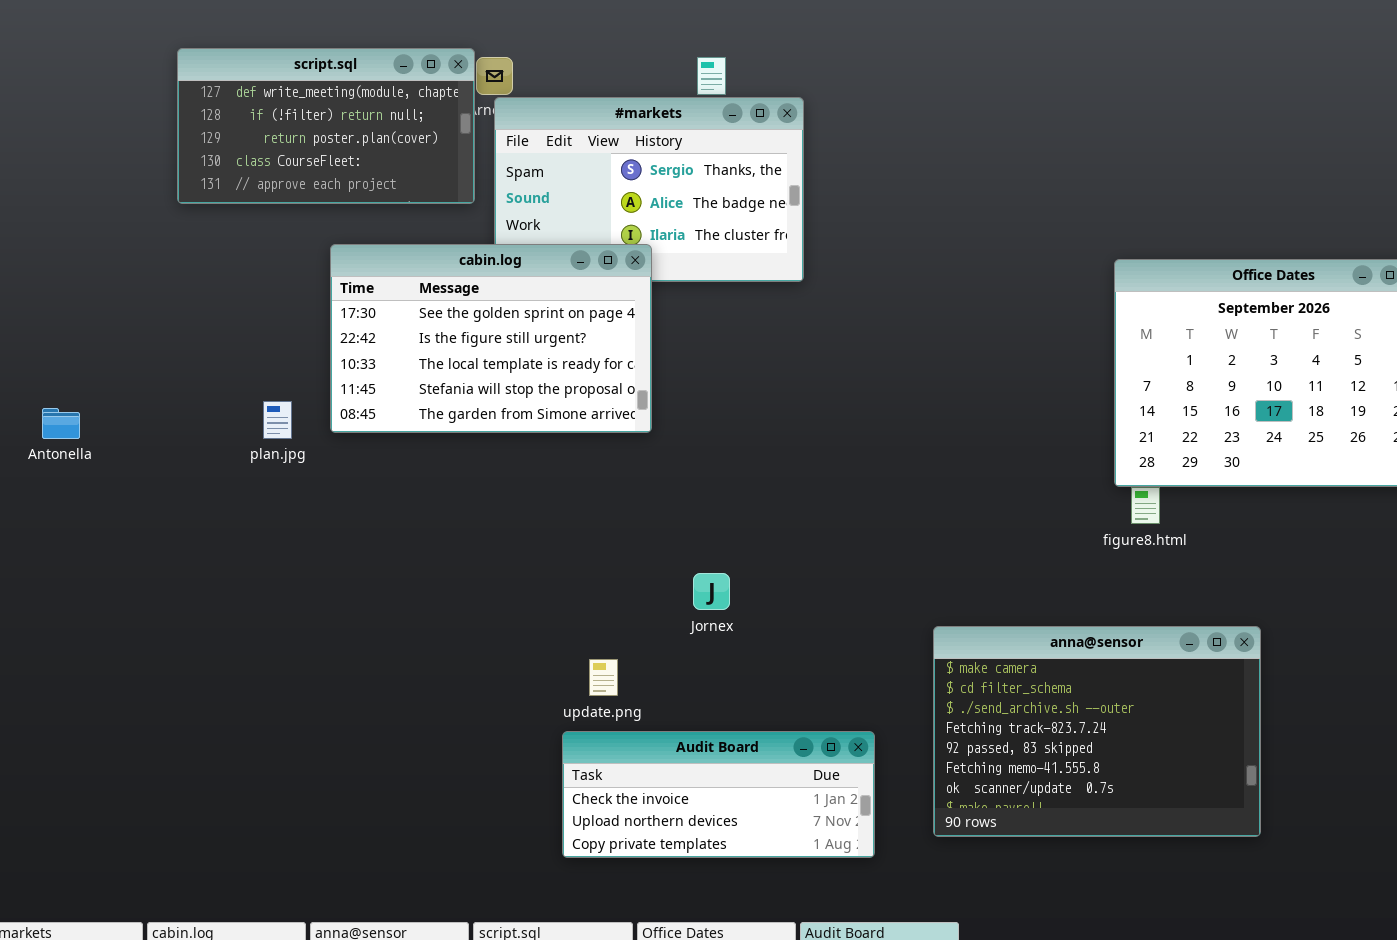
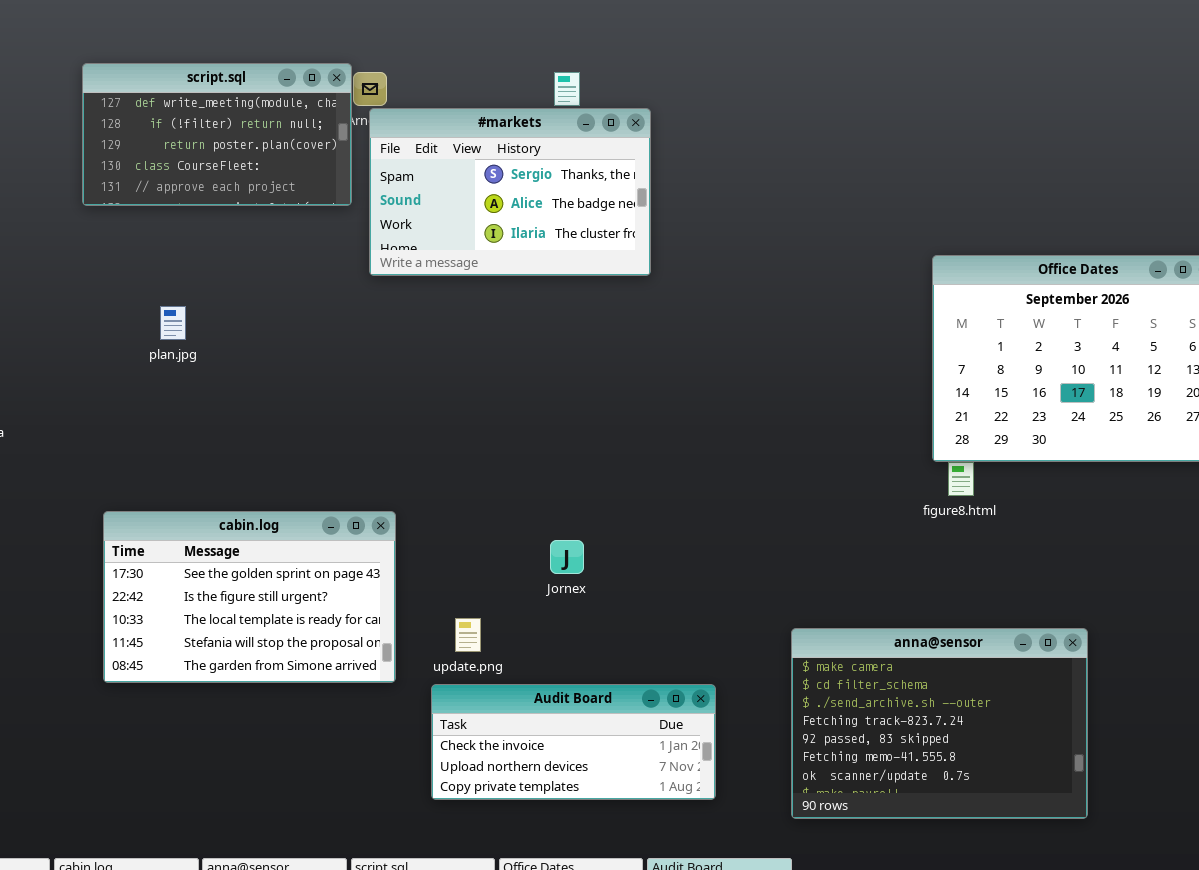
cabin.log: [330,244,652,433] -> [103,511,396,683], moved
plan.jpg: [263,401,292,439] -> [160,306,186,340], moved
anna@sensor: [933,626,1261,837] -> [791,628,1088,819], moved

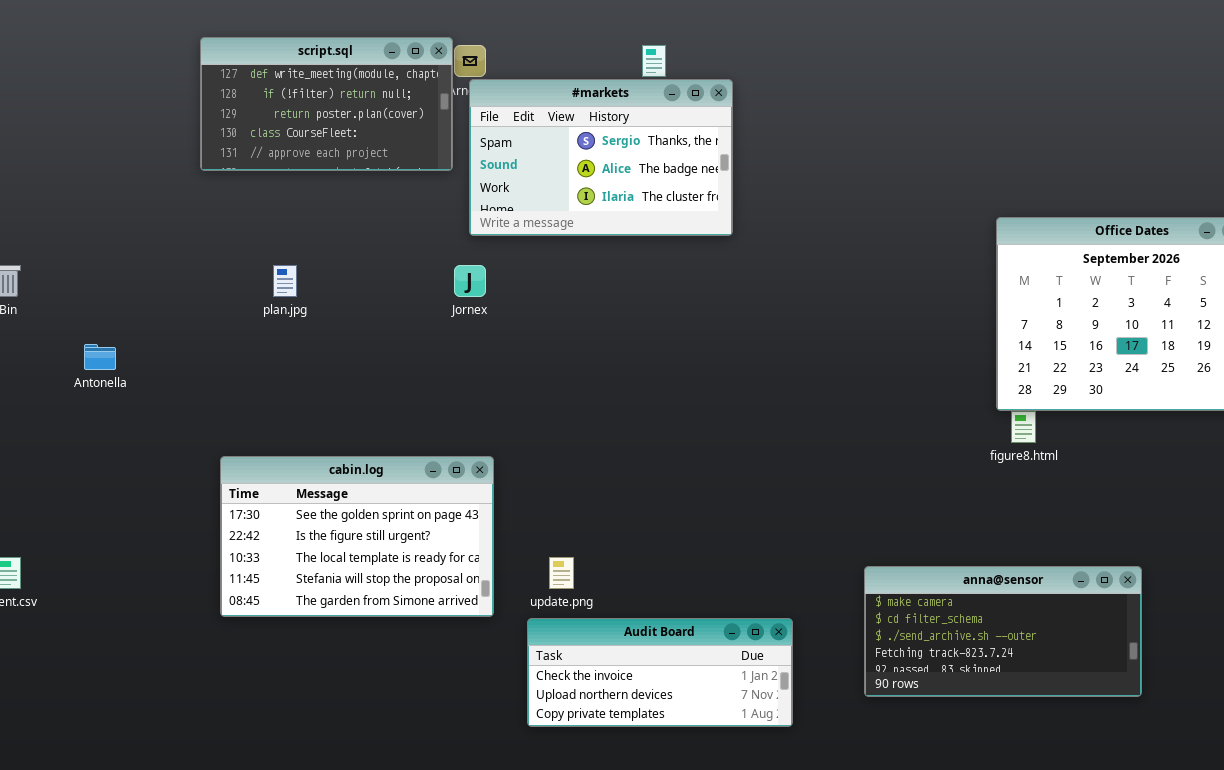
Jornex: [550,540,584,574] -> [454,265,486,297], moved
anna@sensor: [791,628,1088,819] -> [864,566,1142,697], resized

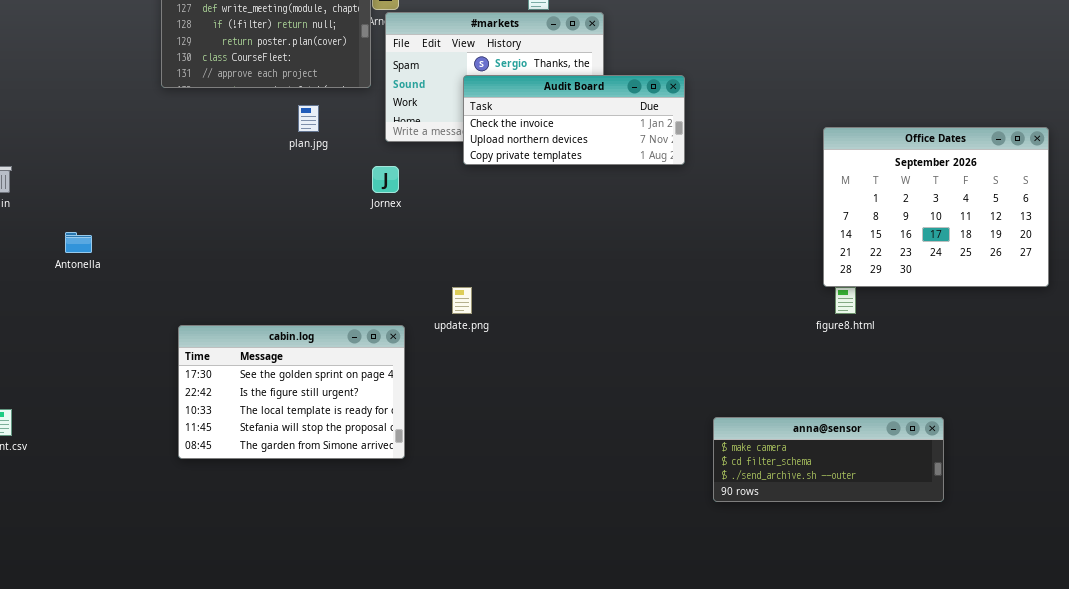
plan.jpg: [273,265,297,297] -> [298,105,319,132], moved
update.png: [549,557,574,589] -> [452,287,472,314], moved
anna@sensor: [864,566,1142,697] -> [713,417,944,502], resized
Audit Board: [527,618,793,727] -> [463,75,685,165], moved

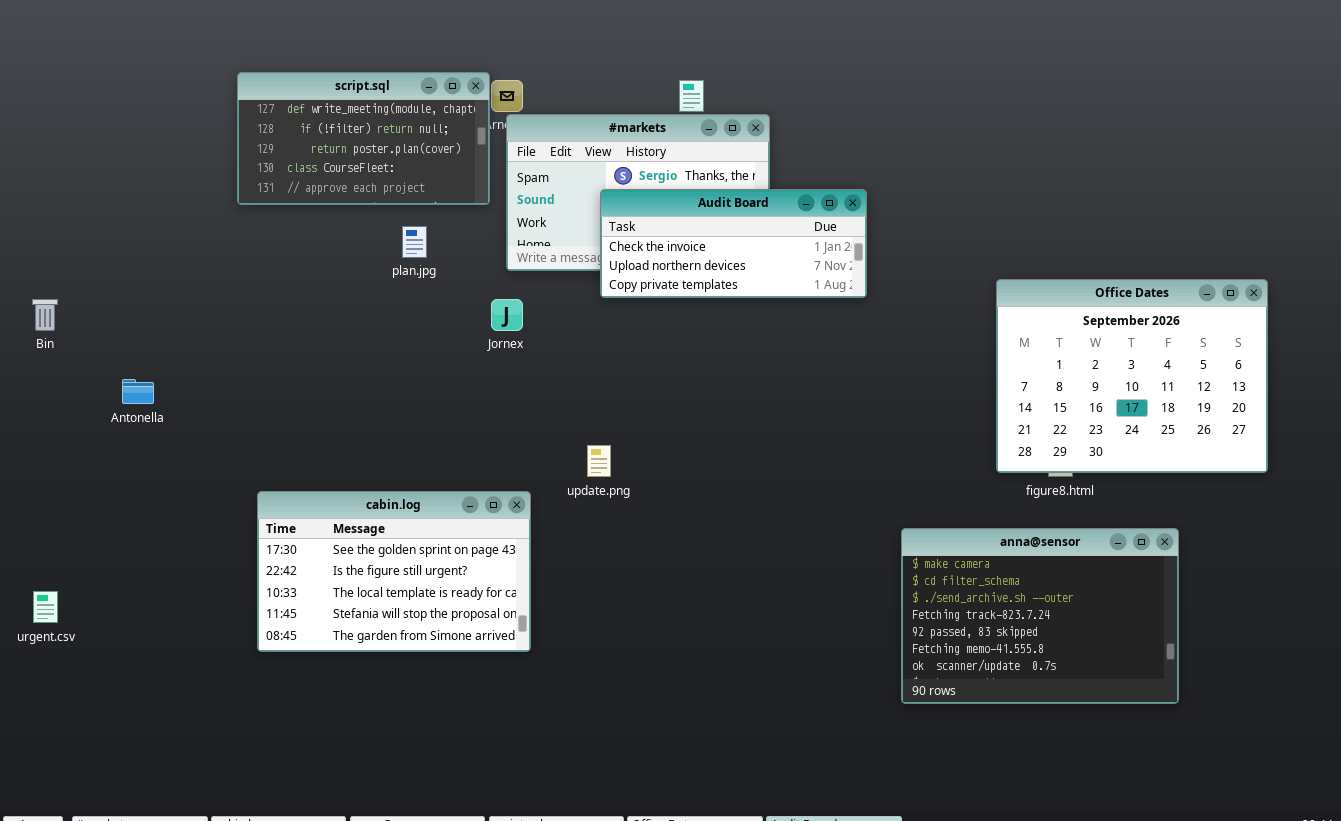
Office Dates: [823,127,1049,287] -> [996,279,1268,473], moved
anna@sensor: [713,417,944,502] -> [901,528,1179,704], resized

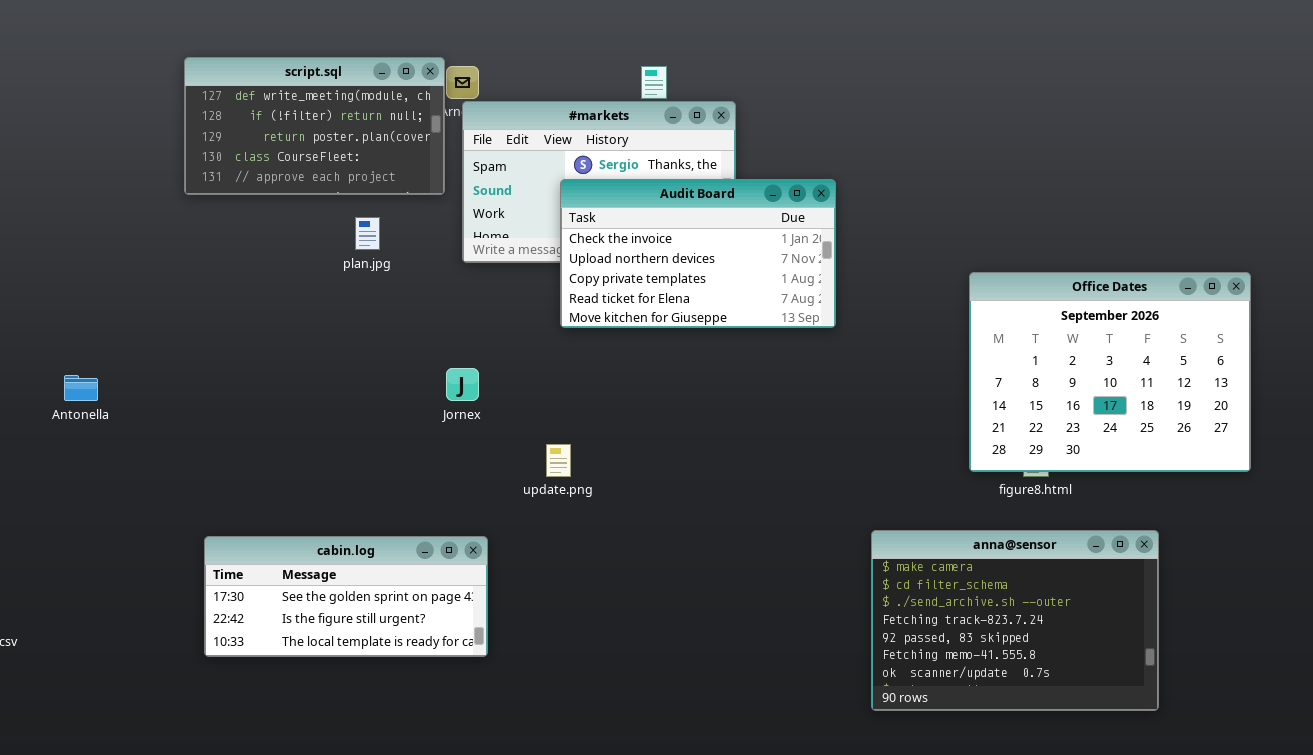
Audit Board: [600,189,867,298] -> [560,179,836,328], resized
Jornex: [491,299,523,331] -> [446,368,479,401], moved
cabin.log: [257,491,531,652] -> [204,536,488,657], resized

